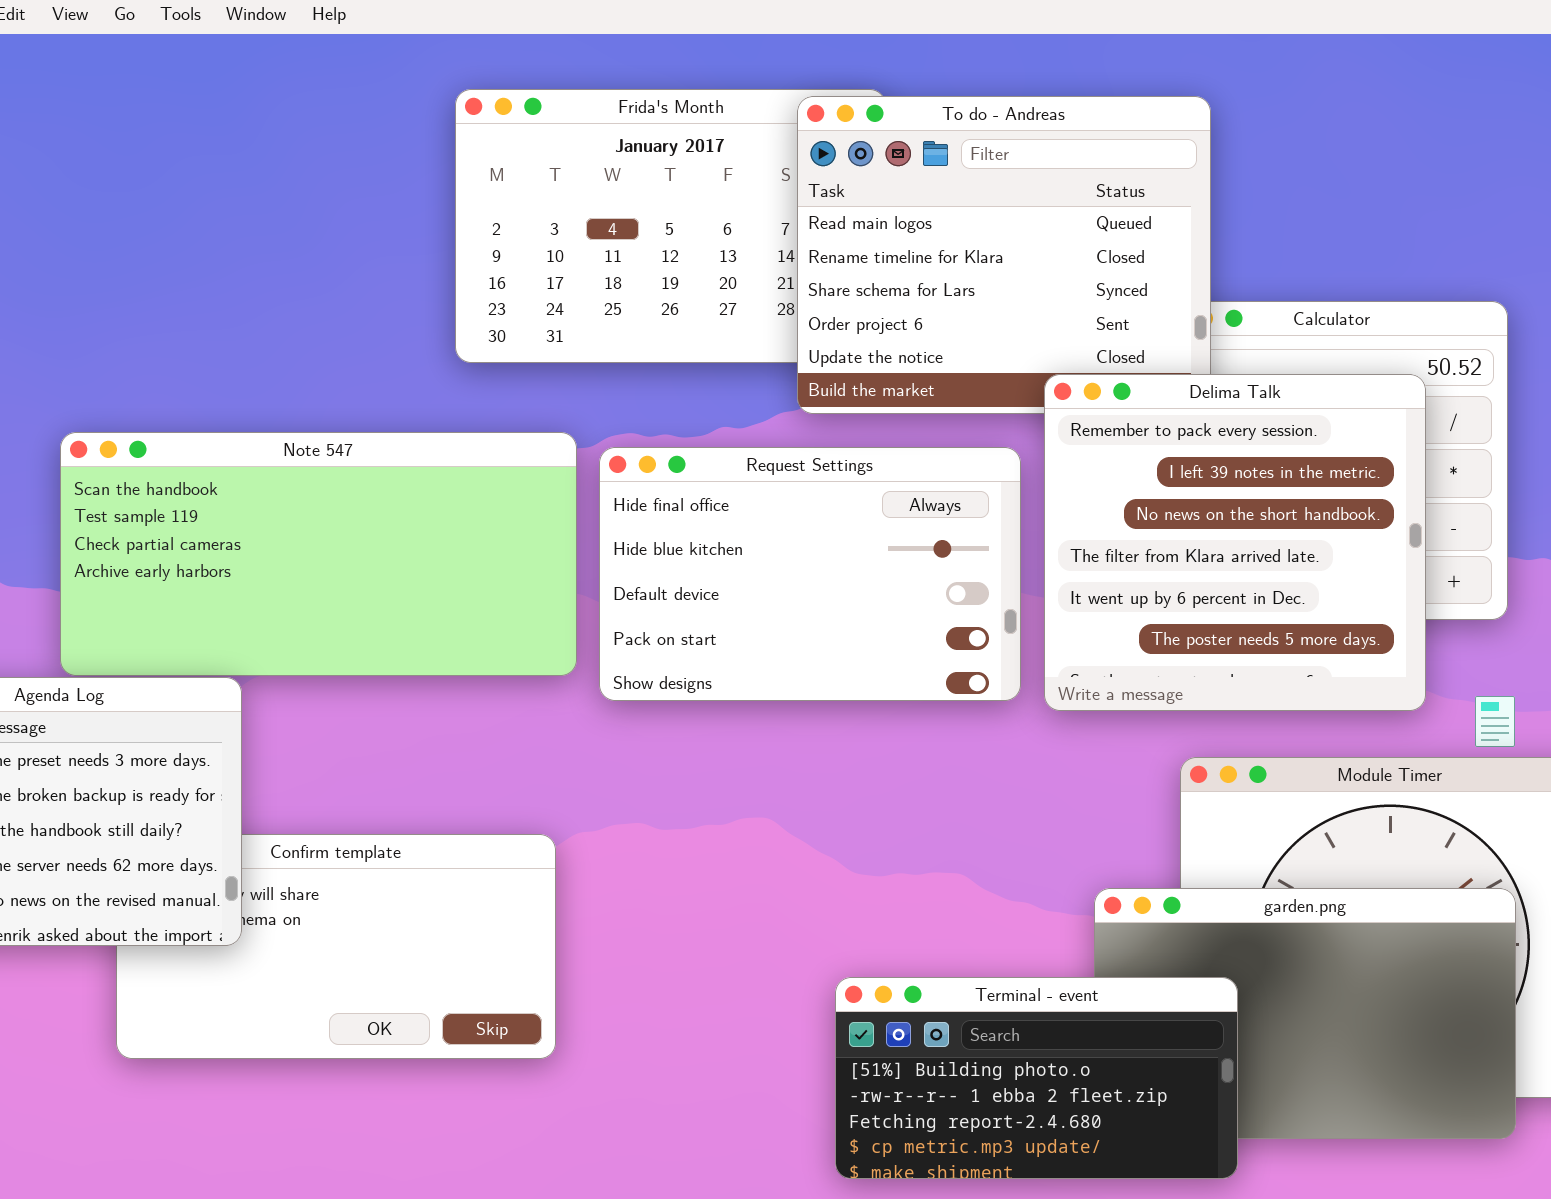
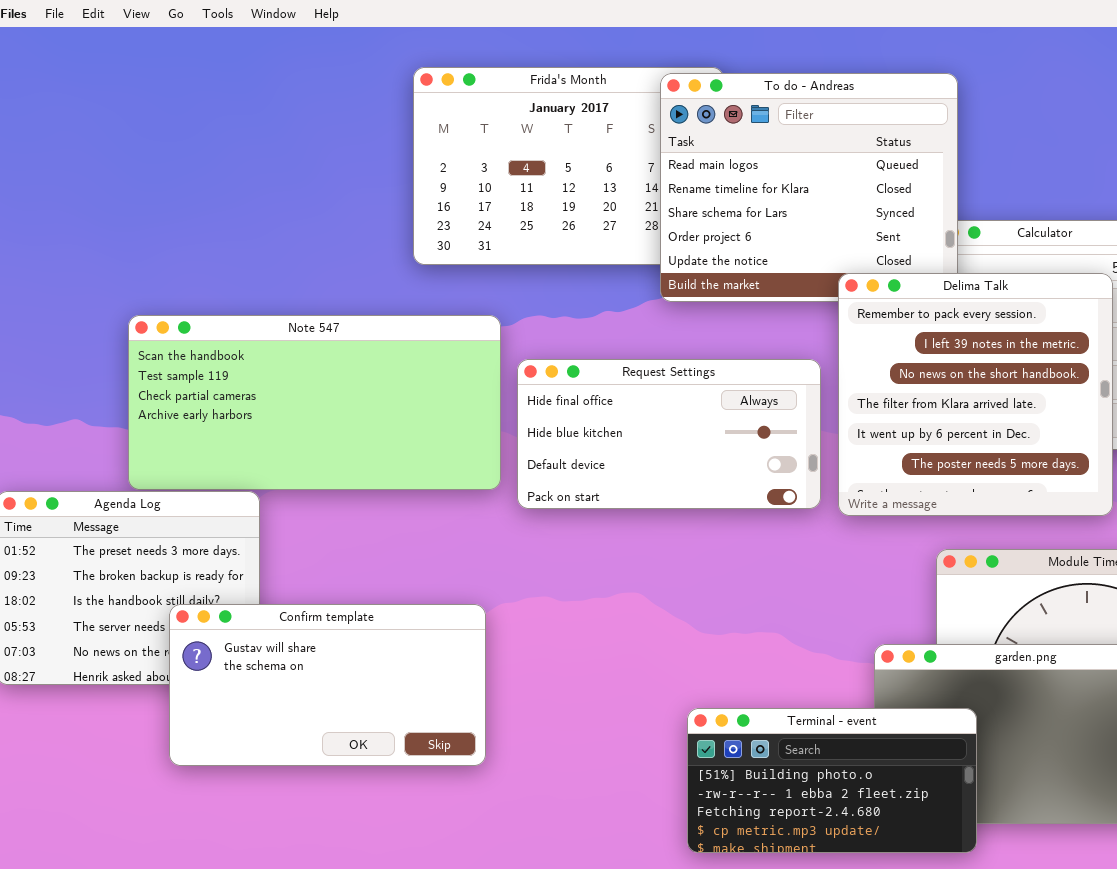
Request Settings: [599,447,1021,701] -> [517,359,821,509], resized
Confirm template: [116,834,556,1059] -> [169,604,486,766], raised

